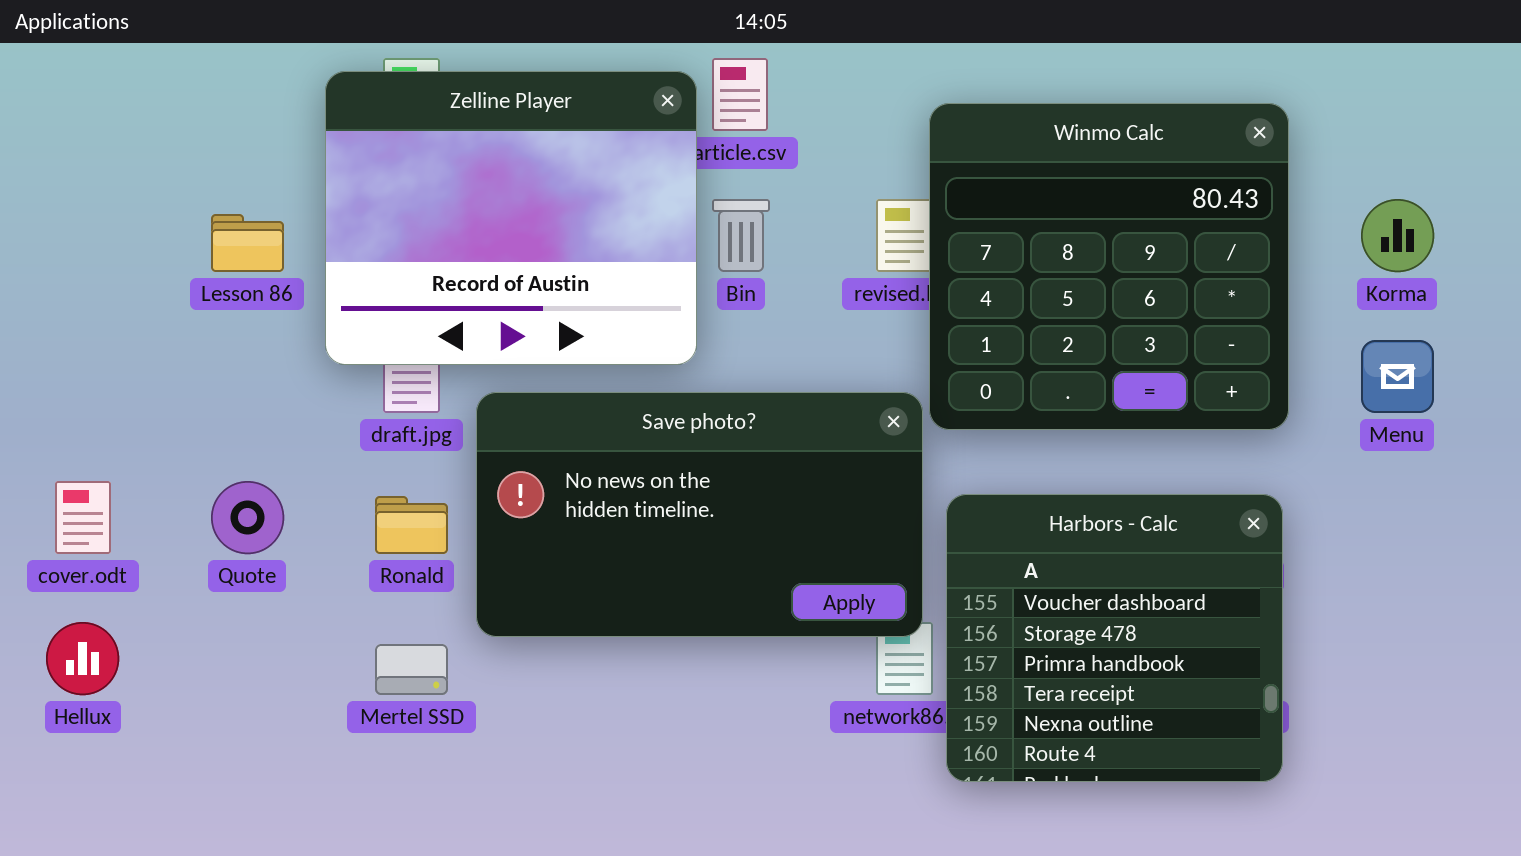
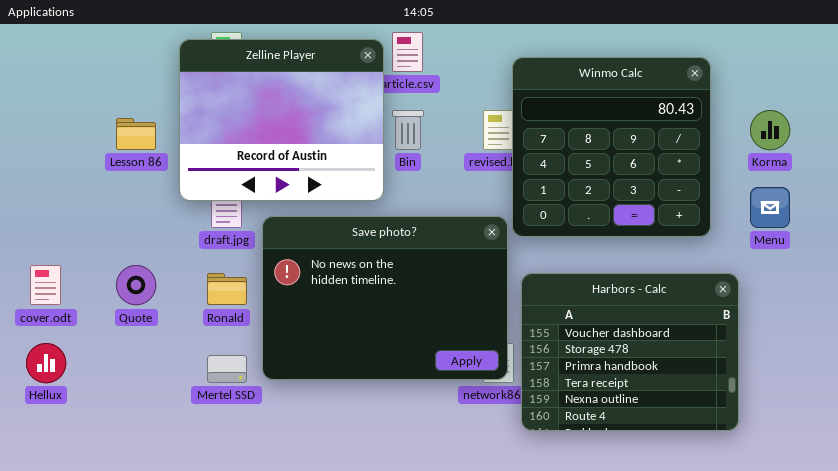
Save photo?: [476,392,923,637] -> [262,216,508,380], resized
Harbors - Calc: [946,494,1283,782] -> [521,273,739,431], resized

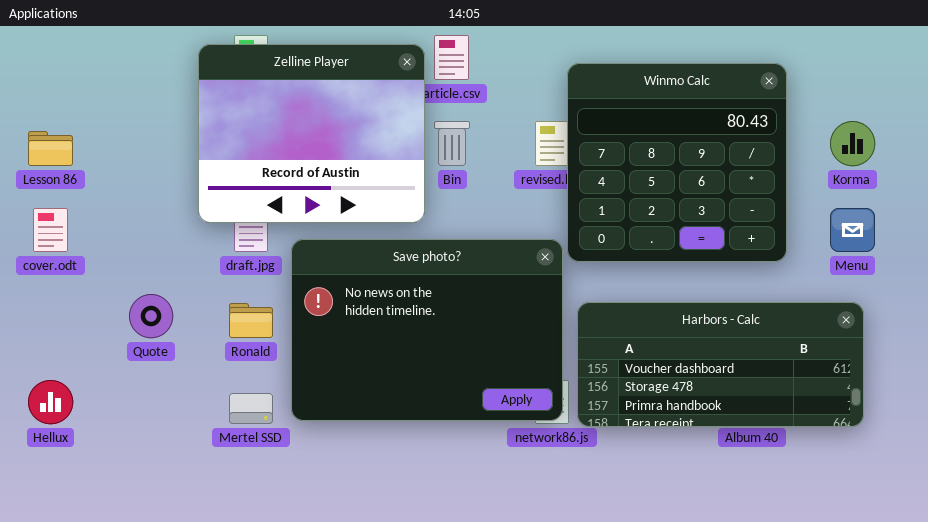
Lesson 86: [116,118,156,150] -> [28,131,73,166], moved
cover.odt: [30,265,61,305] -> [33,208,68,252], moved
Harbors - Calc: [521,273,739,431] -> [577,302,864,427], resized

